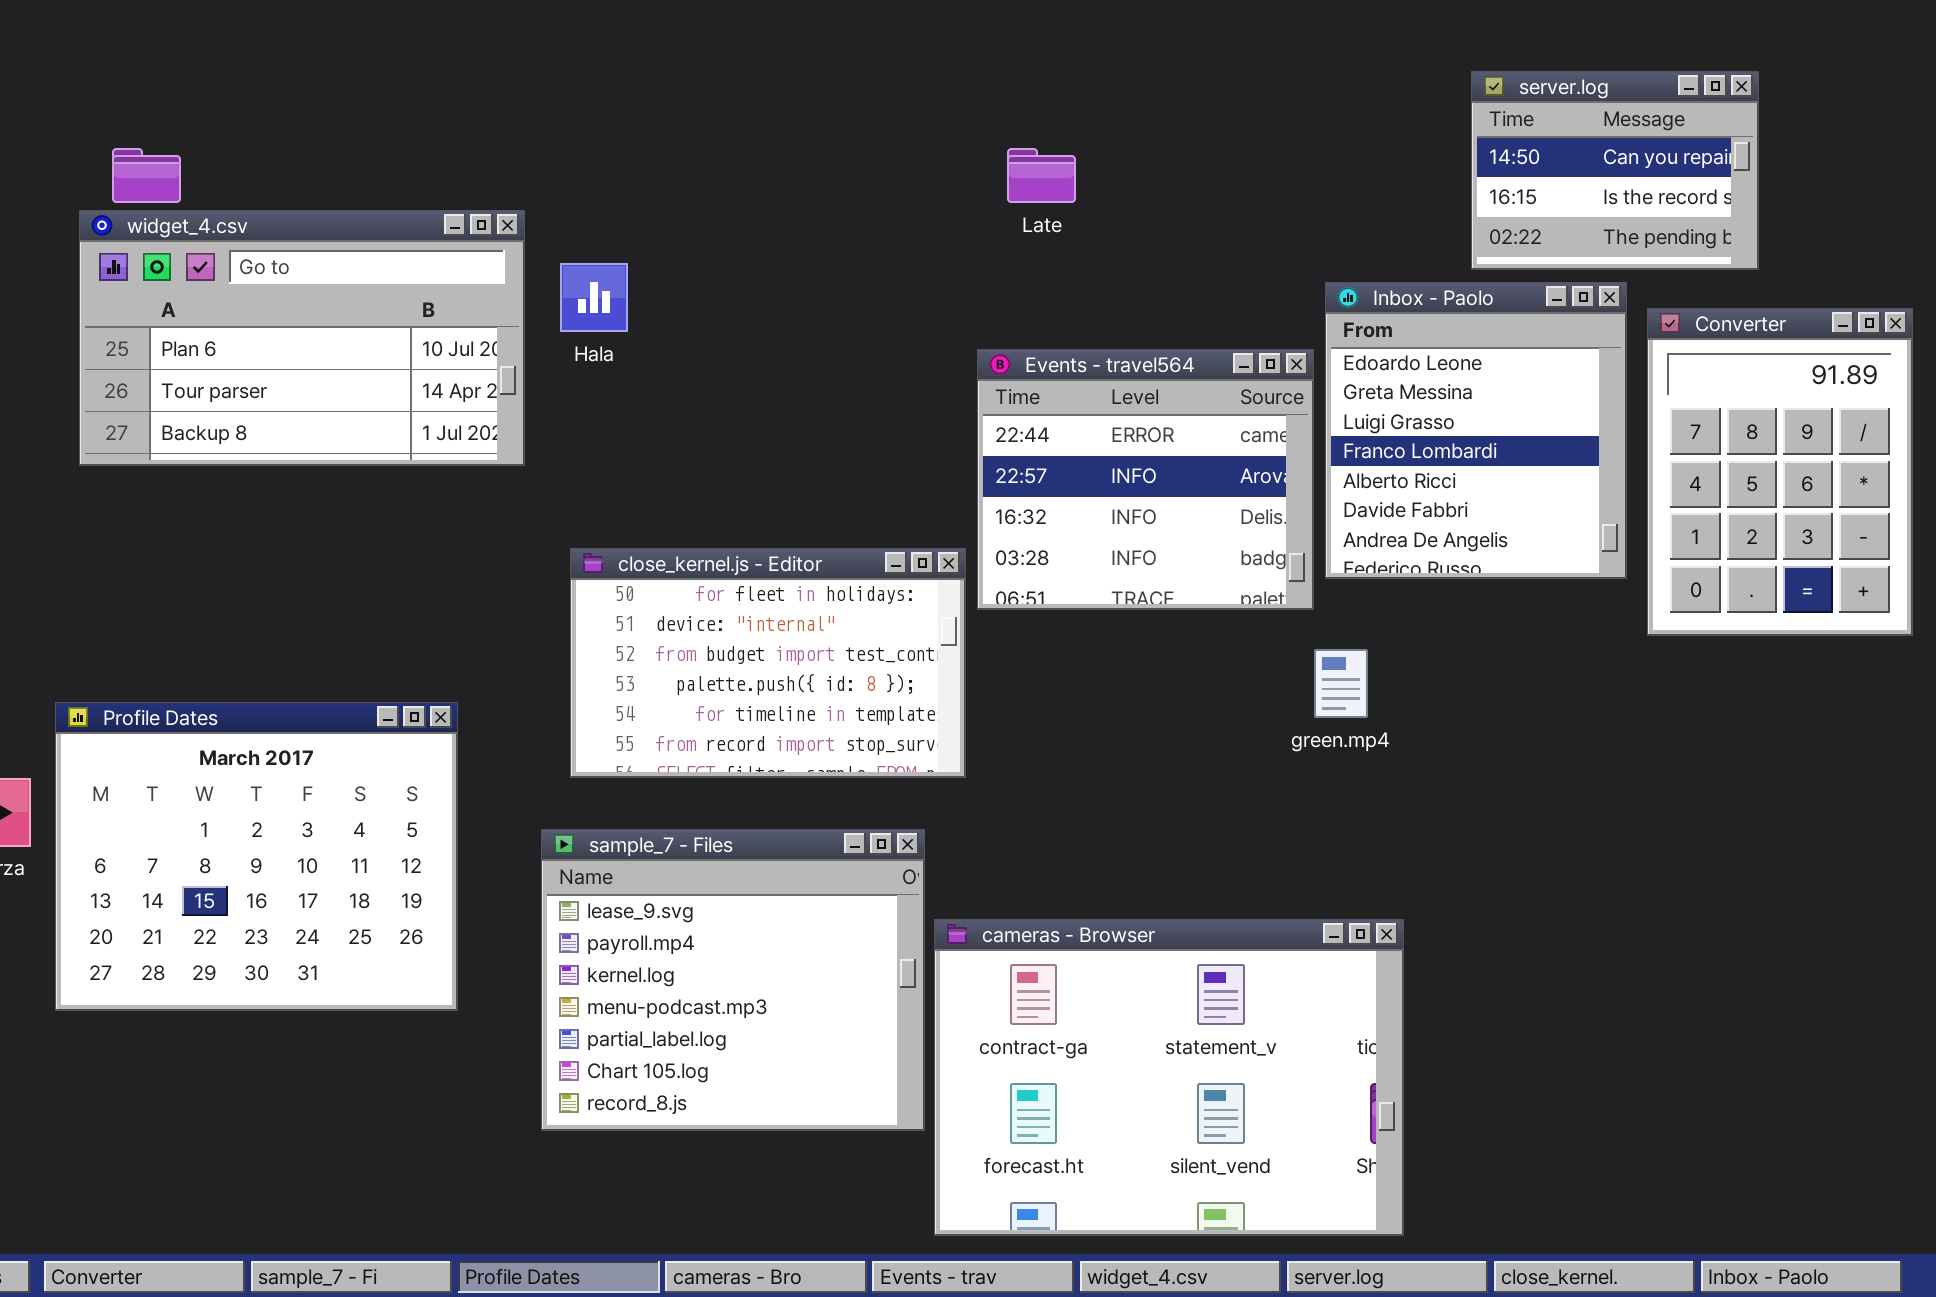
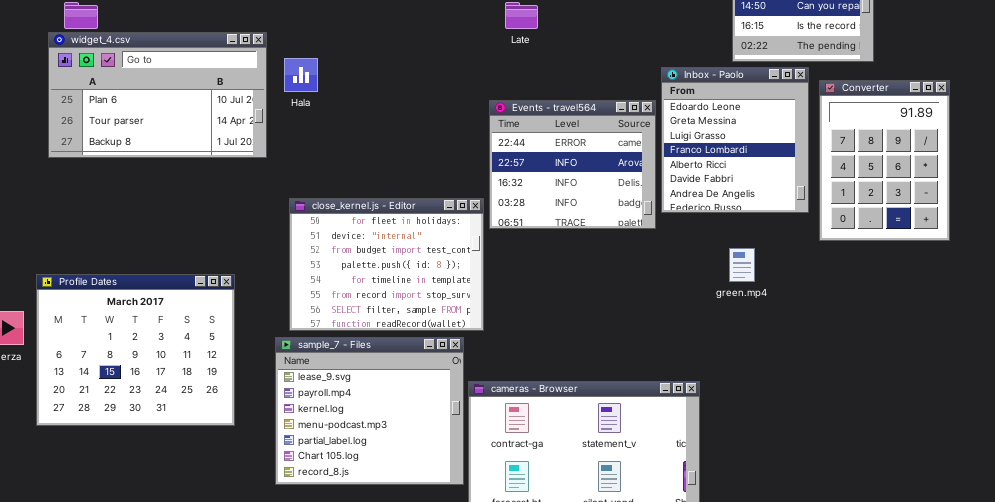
close_kernel.js - Editor: [570,548,966,778] -> [289,198,484,331], resized
green.mp4: [1314,649,1368,718] -> [729,248,755,282], moved

